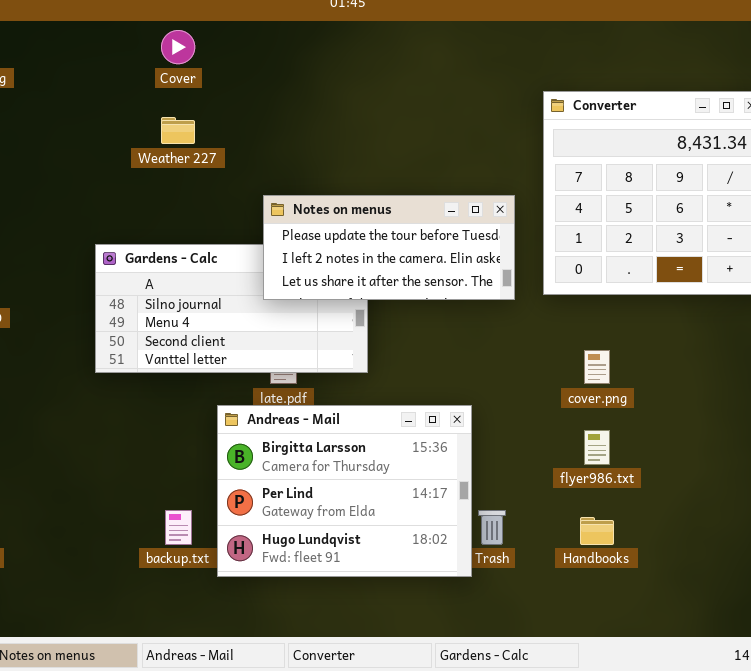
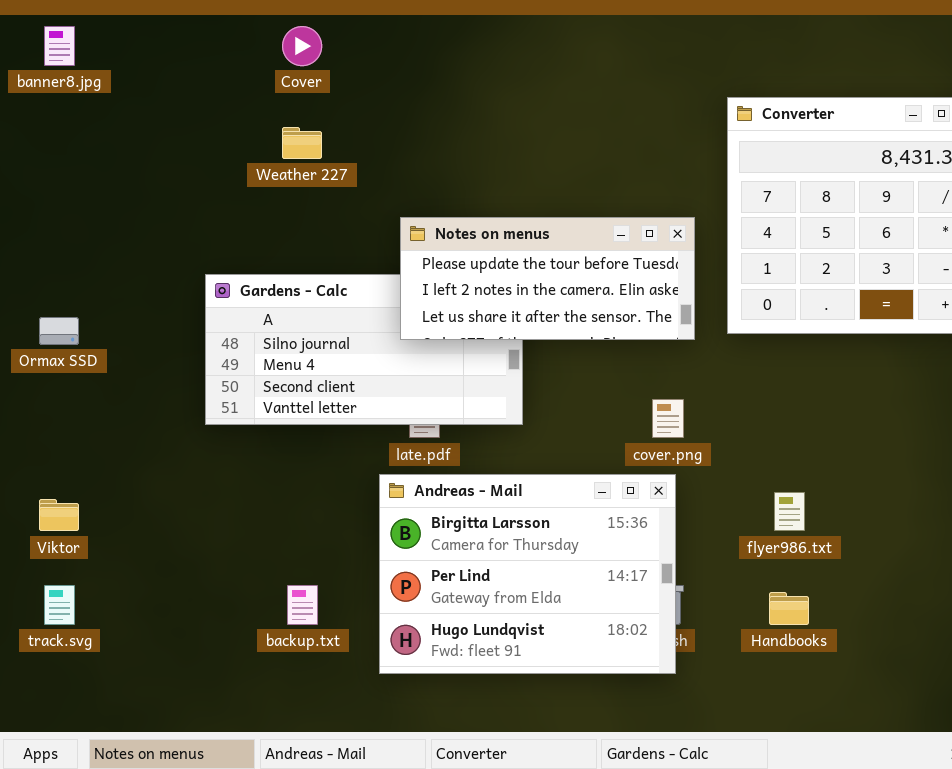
cover.png: [584,350,610,384] -> [652,399,684,438], moved
Andreas - Mail: [217,405,472,577] -> [379,474,676,674], moved

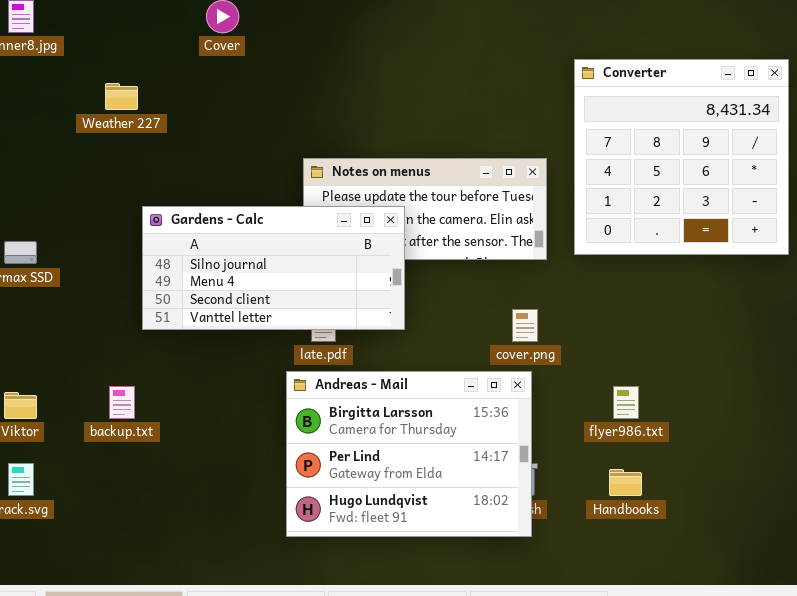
Weather 227: [282,127,322,159] -> [105,83,138,110], moved
Gardens - Calc: [205,274,523,425] -> [142,206,405,330], raised
backup.txt: [287,585,318,625] -> [109,386,135,419], moved

